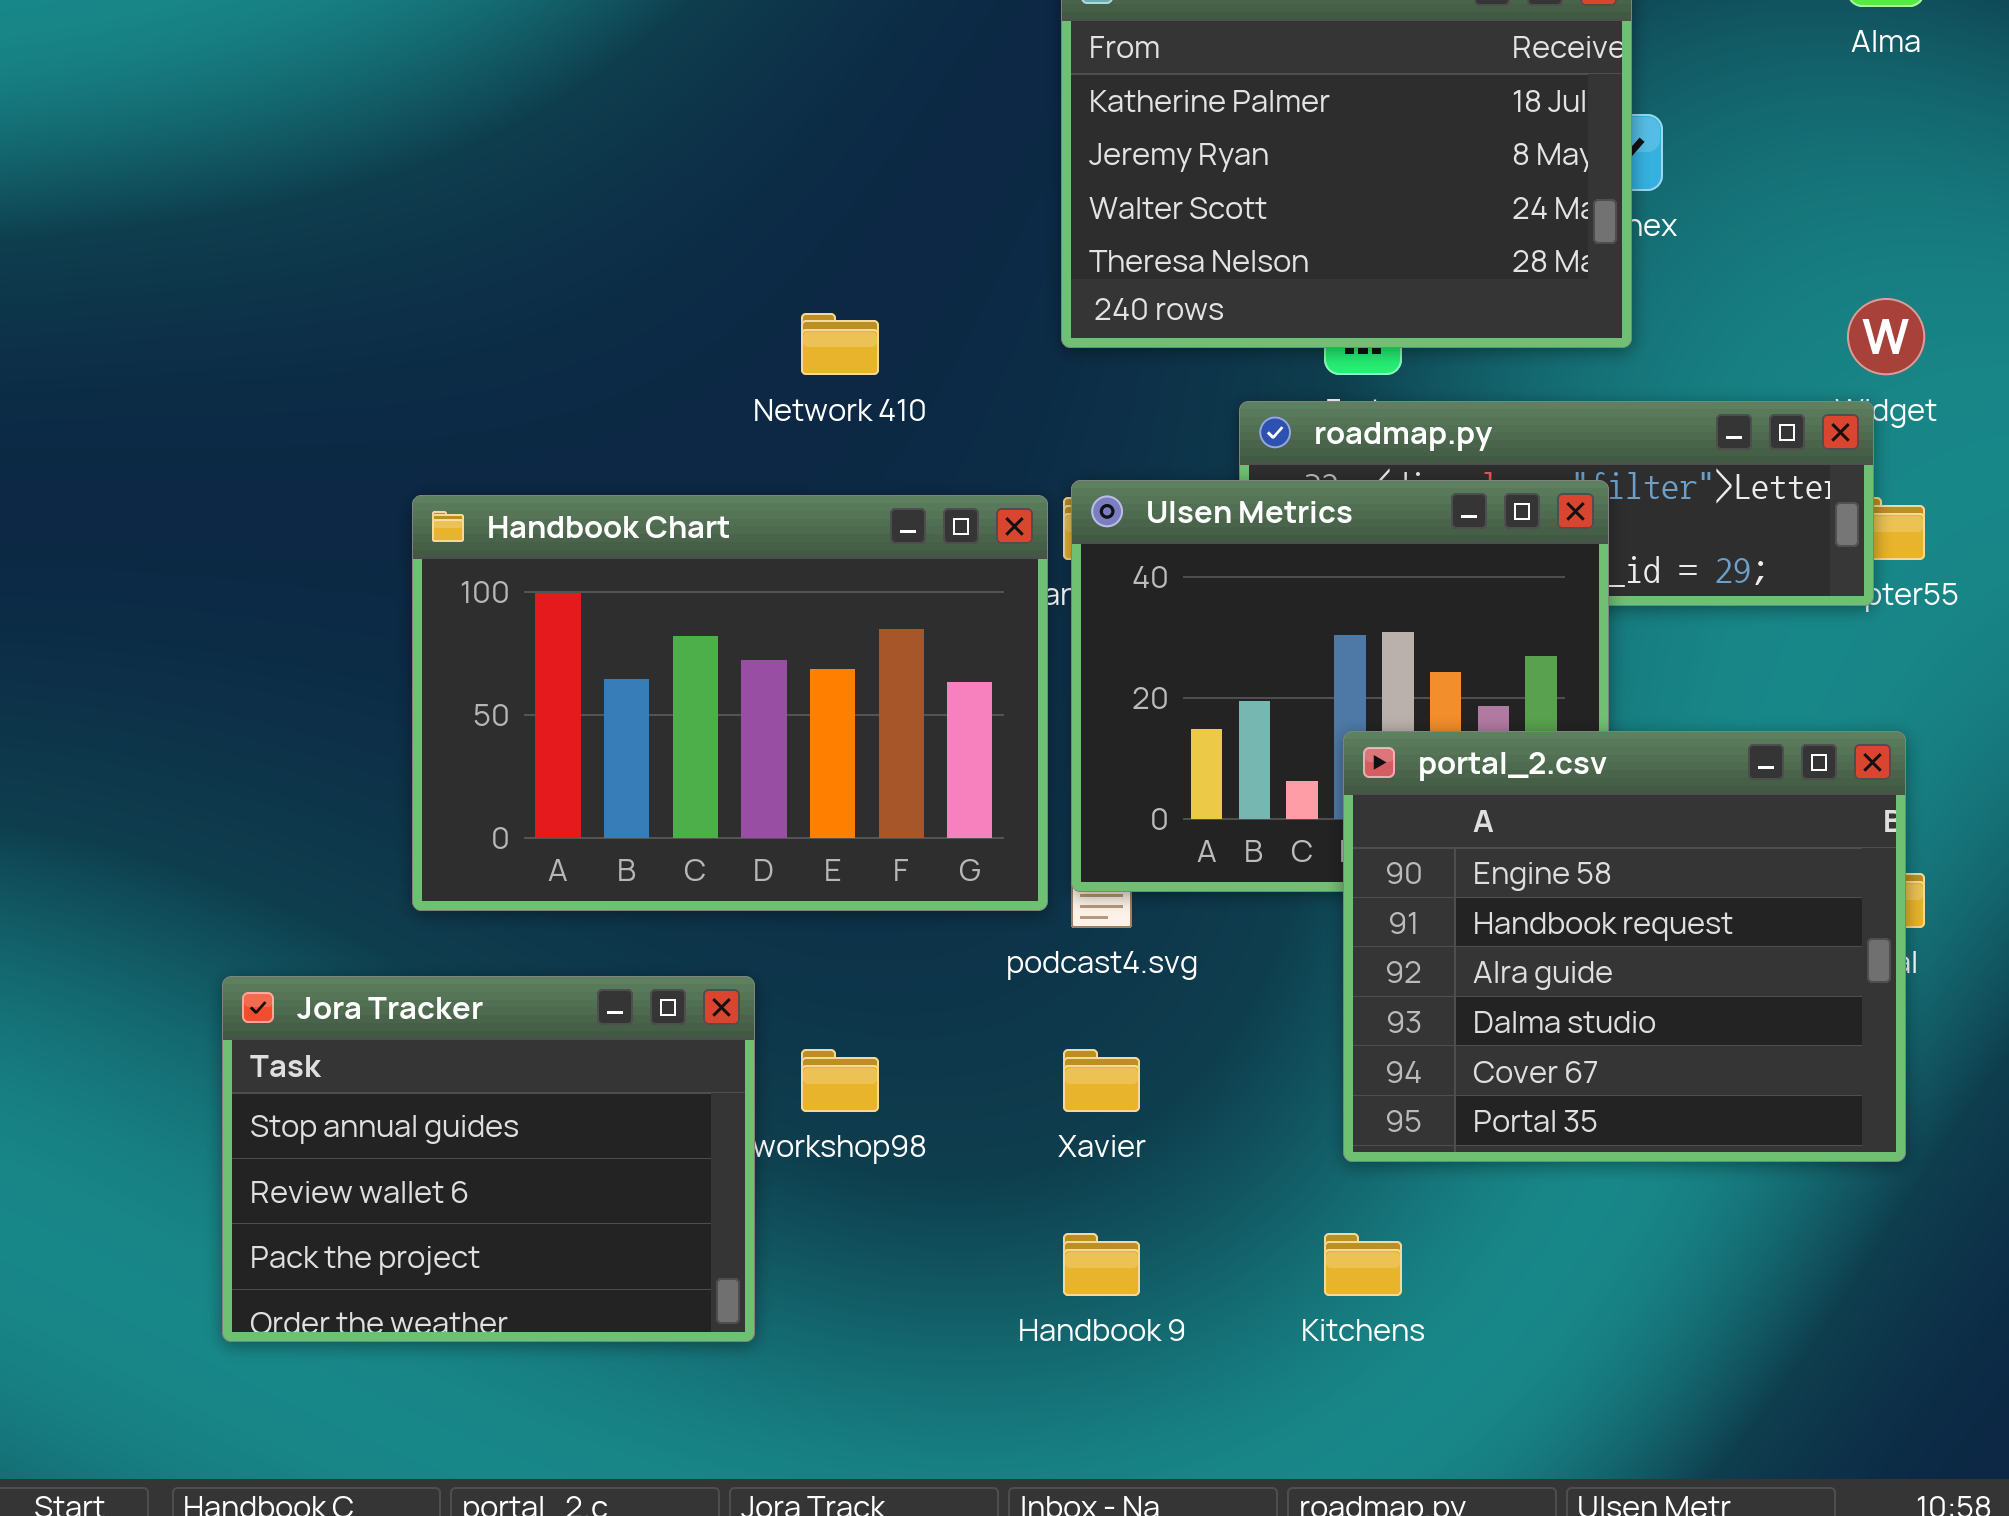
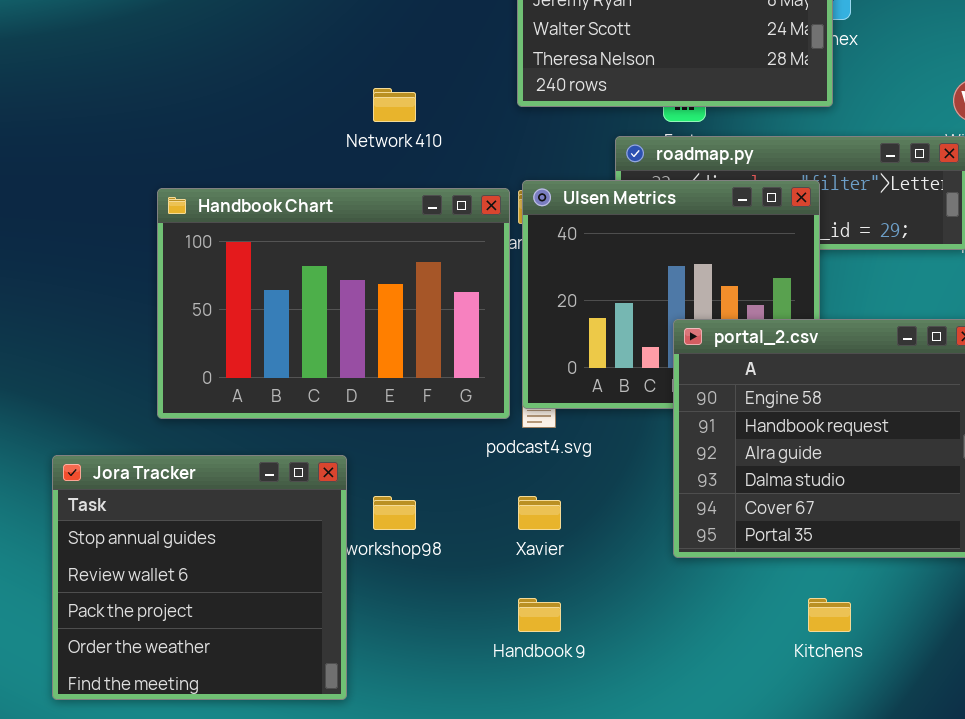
Jora Tracker: [222,976,755,1342] -> [52,455,347,700], resized
Kitchens: [1324,1233,1402,1296] -> [808,598,851,632], moved

